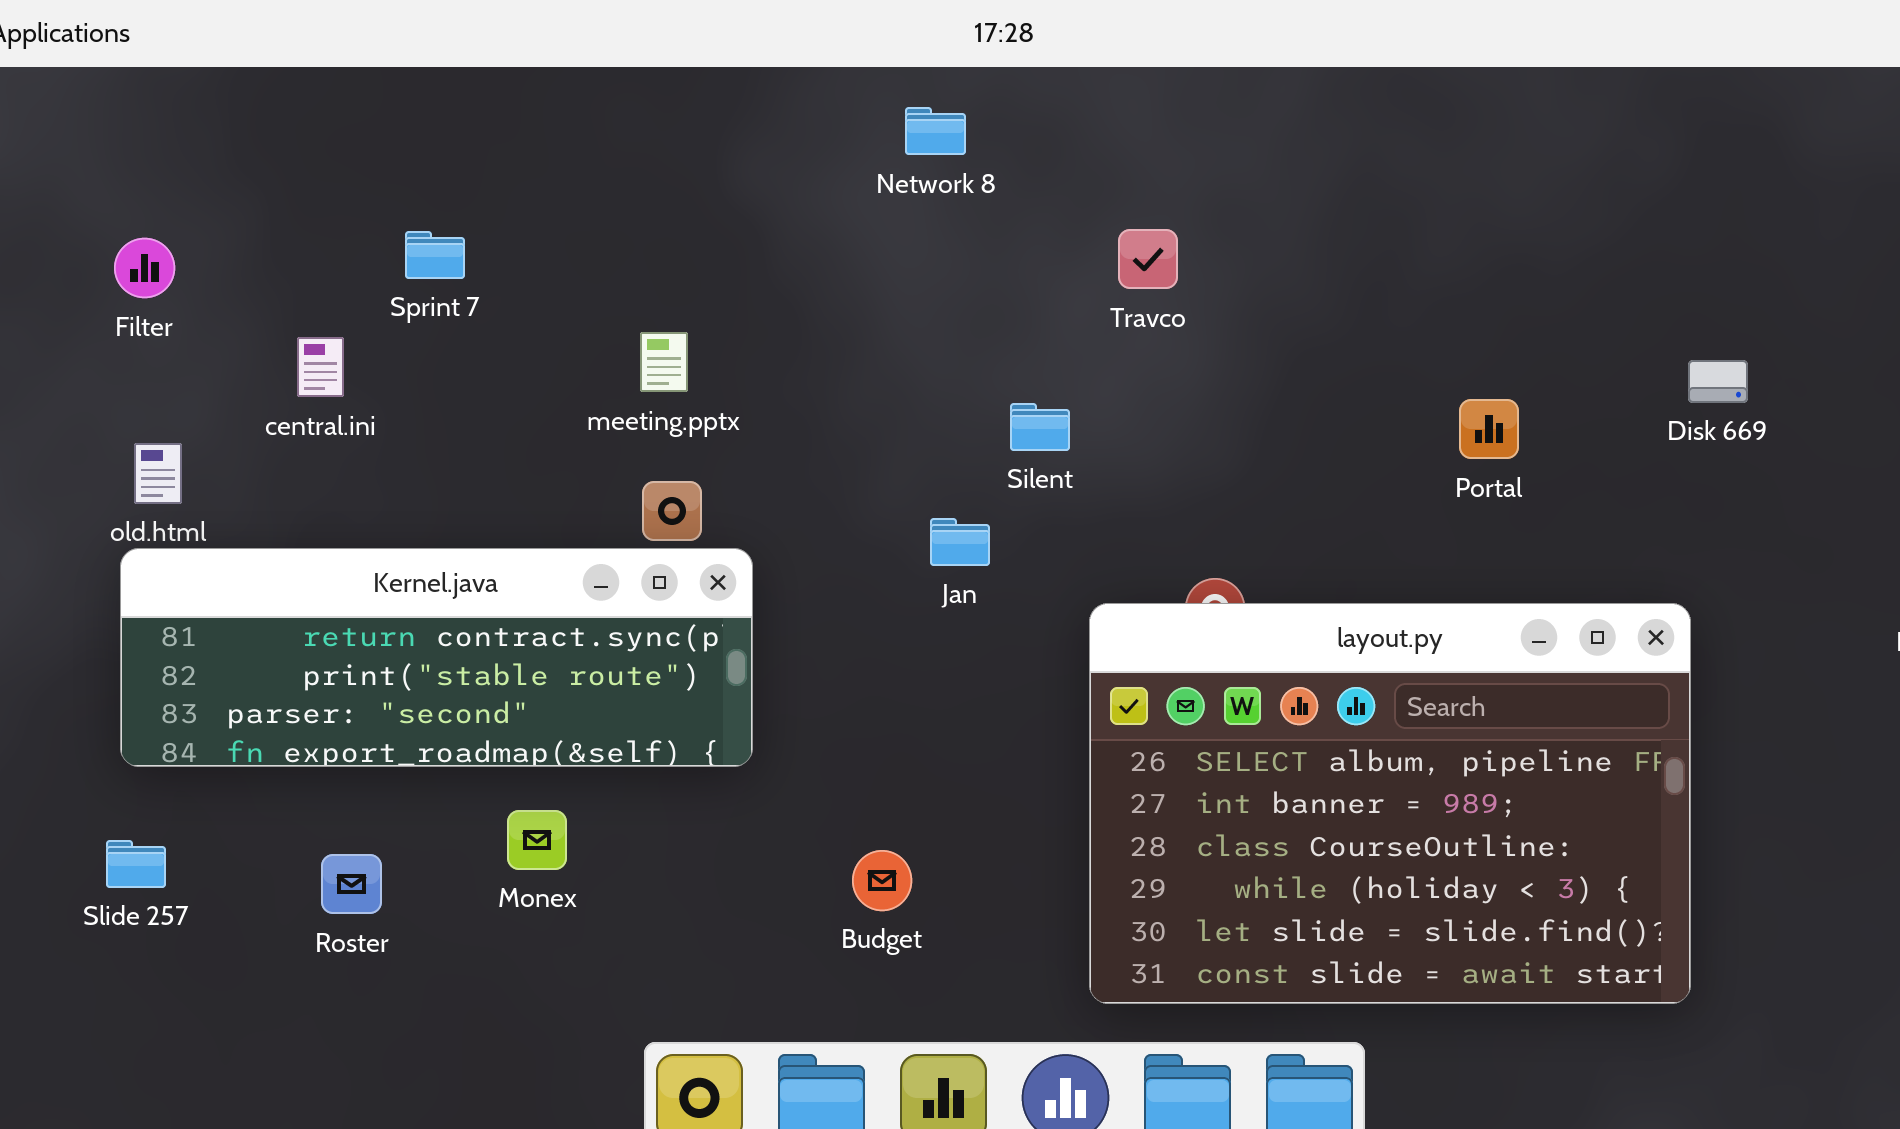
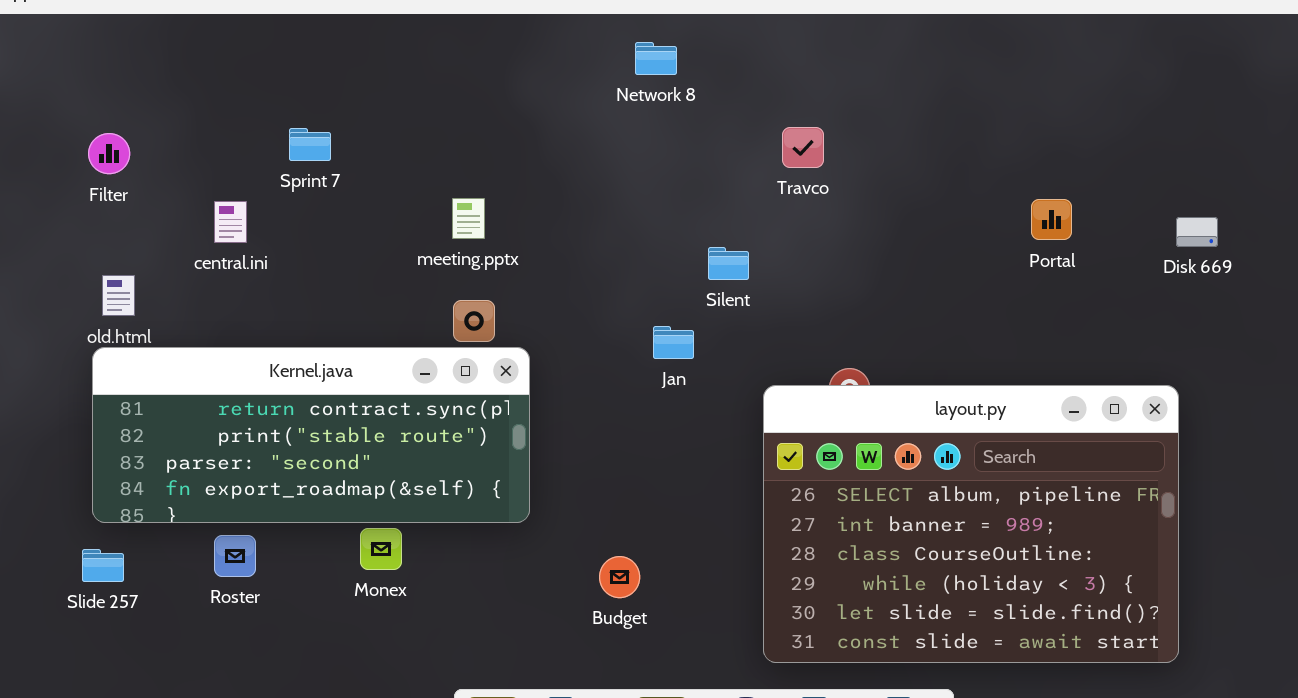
Portal: [1459,399,1519,459] -> [1031,199,1072,240], moved
Kernel.java: [120,548,753,767] -> [92,347,530,523], resized
Roster: [321,854,382,914] -> [214,535,256,577], moved

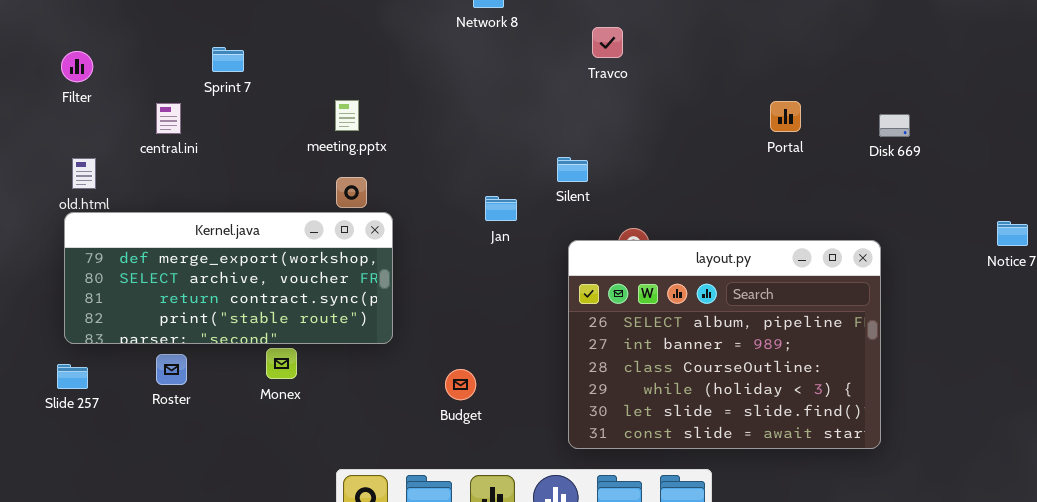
Travco: [782,127,824,168] -> [592,27,623,58], moved
Silent: [708,247,749,280] -> [557,157,588,182], moved
Kernel.java: [92,347,530,523] -> [64,212,393,344], scrolled up 2 rows

